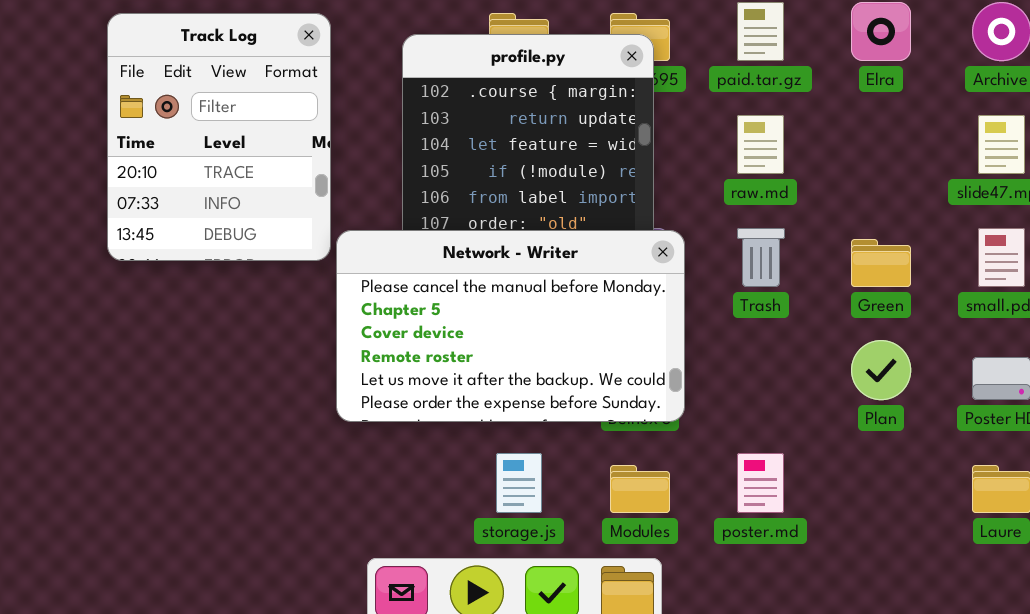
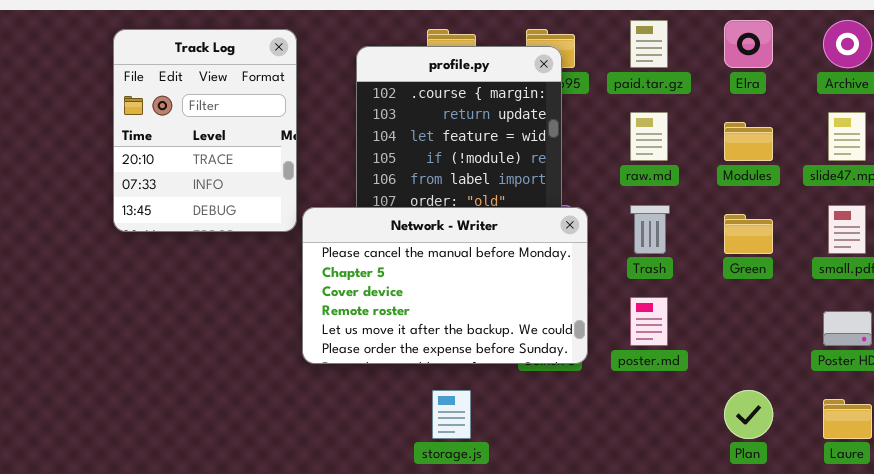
Plan: [851,340,911,400] -> [724,390,773,439], moved
poster.md: [737,453,784,513] -> [630,297,668,346], moved
Modules: [610,465,670,513] -> [724,122,773,161], moved

